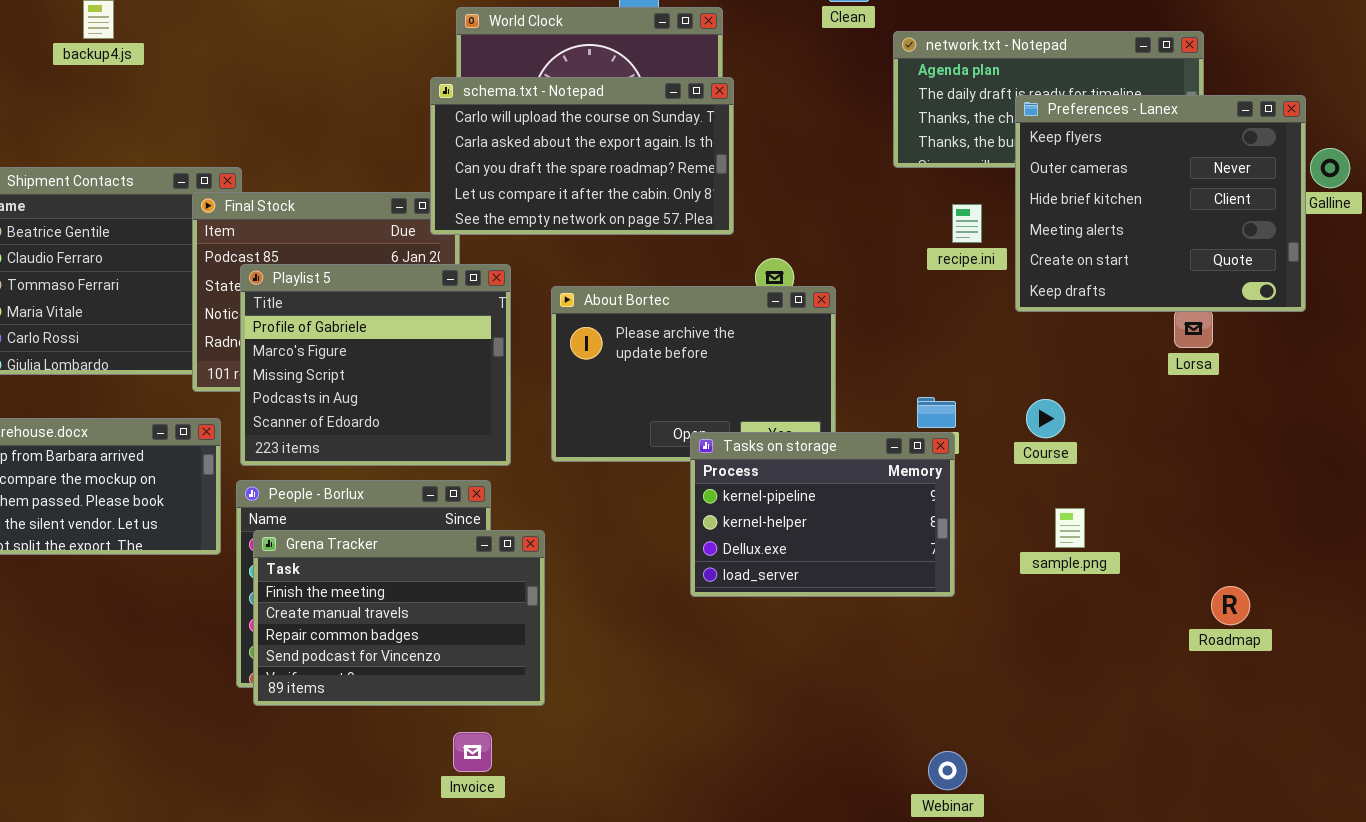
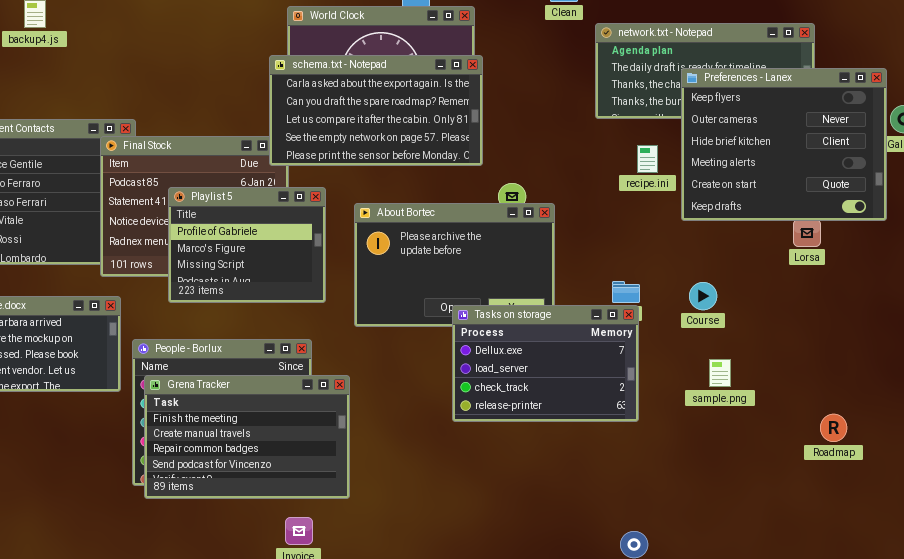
schema.txt - Notepad: [430,77,734,235] -> [269,55,483,166], scrolled down 1 row
Playlist 5: [240,264,511,466] -> [168,187,326,303], resized
Tasks on storage: [690,432,955,597] -> [452,305,639,422], scrolled down 2 rows

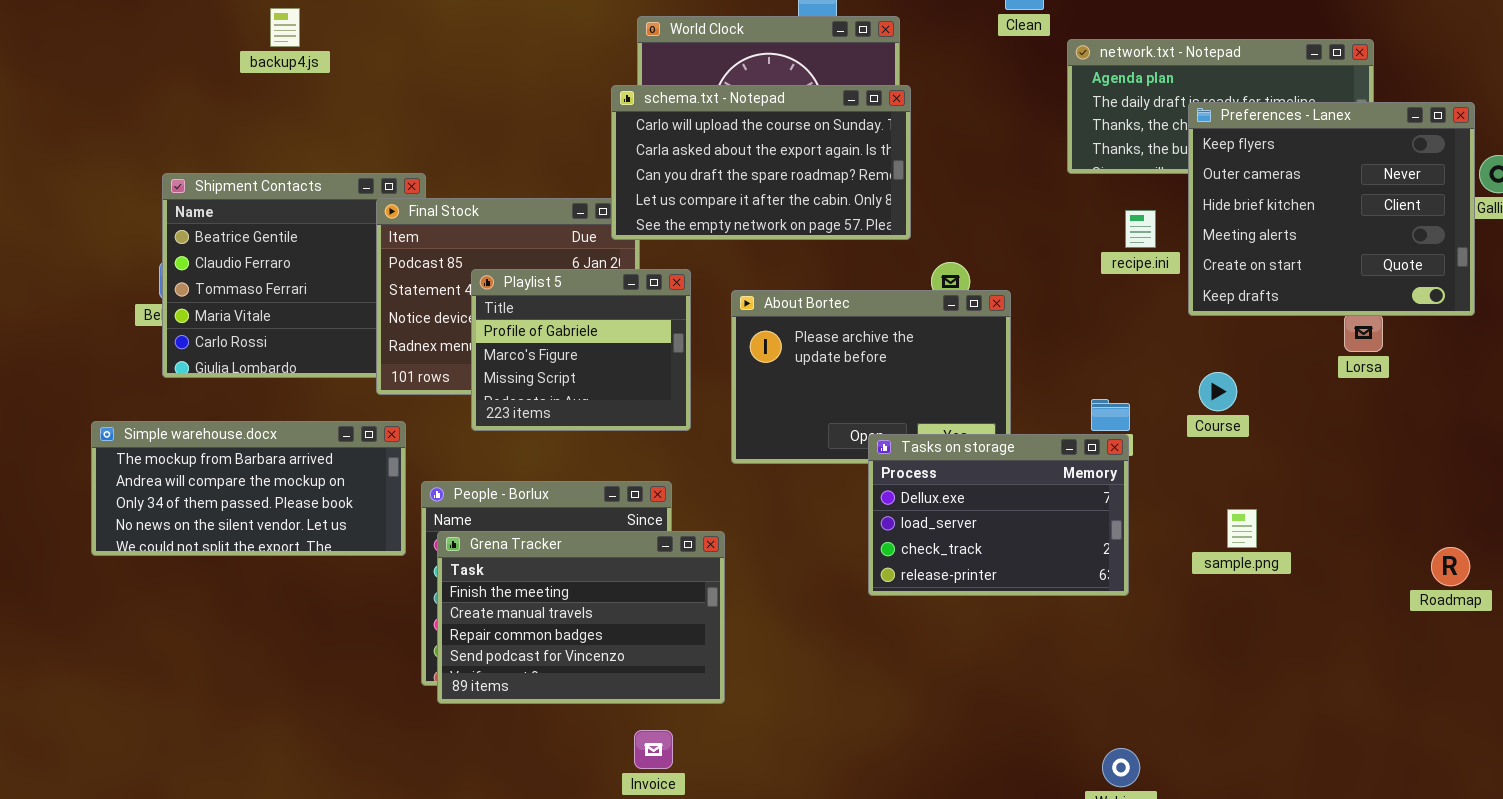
schema.txt - Notepad: [269,55,483,166] -> [611,85,911,240], scrolled up 1 row
Course: [689,282,717,310] -> [1199,372,1237,411], moved
Roadmap: [820,414,847,442] -> [1431,547,1470,586], moved

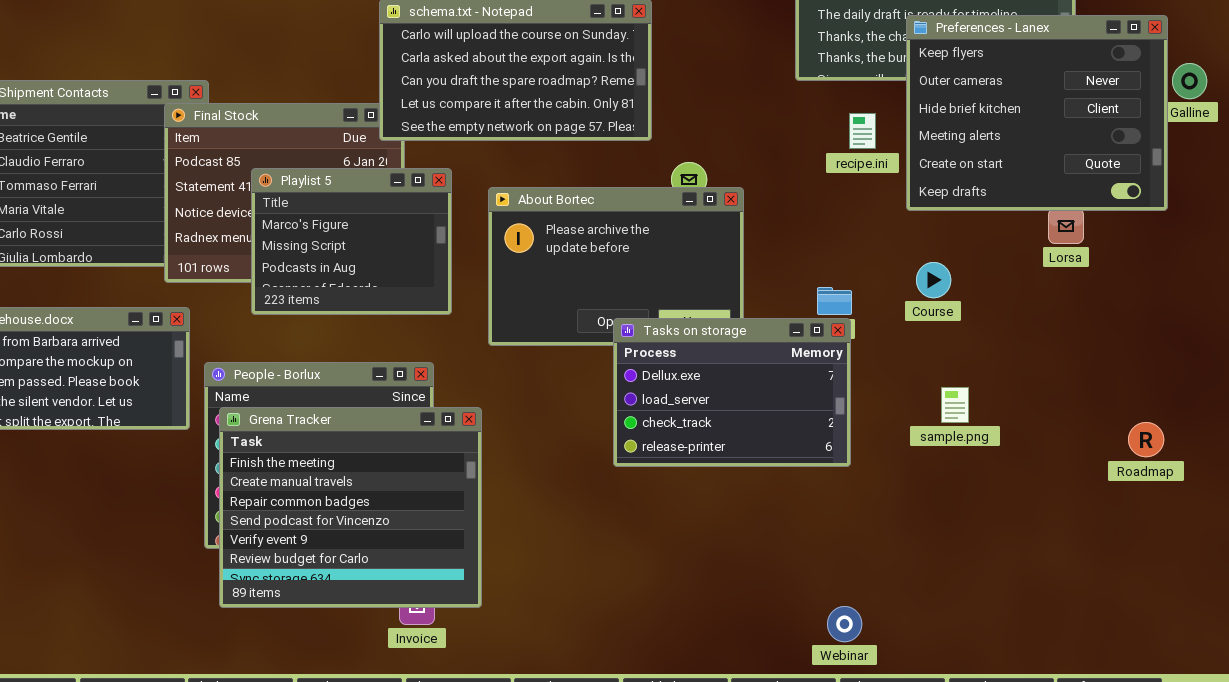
Playlist 5: [471,269,691,431] -> [251,168,452,315], scrolled down 1 row
Grena Tracker: [437,531,725,704] -> [219,407,482,608], resized

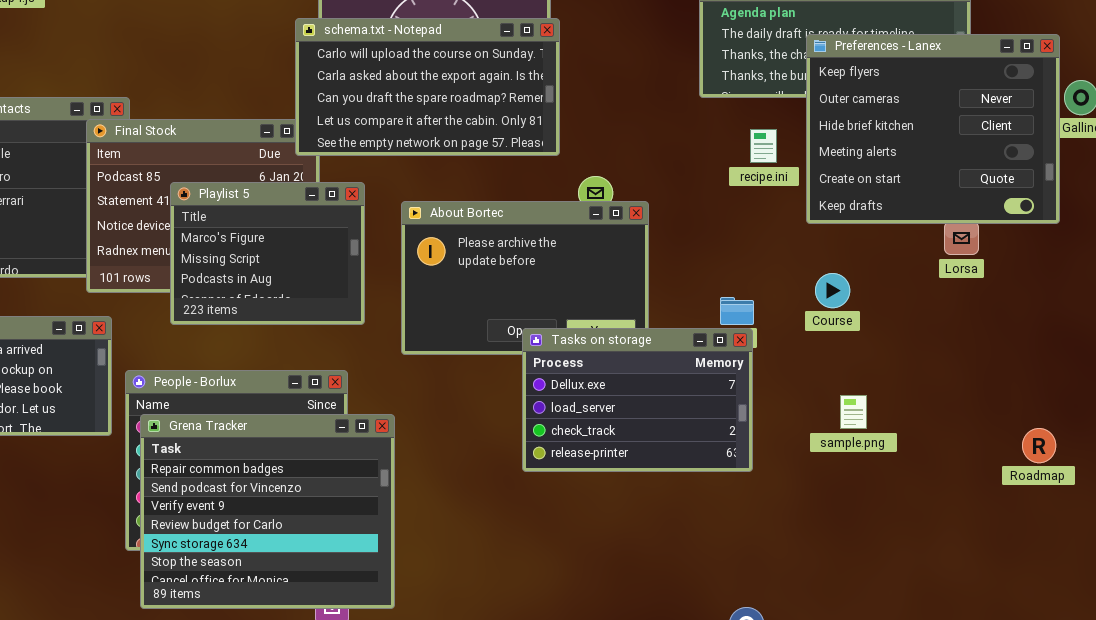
Grena Tracker: [219,407,482,608] -> [140,414,395,609], scrolled down 2 rows

